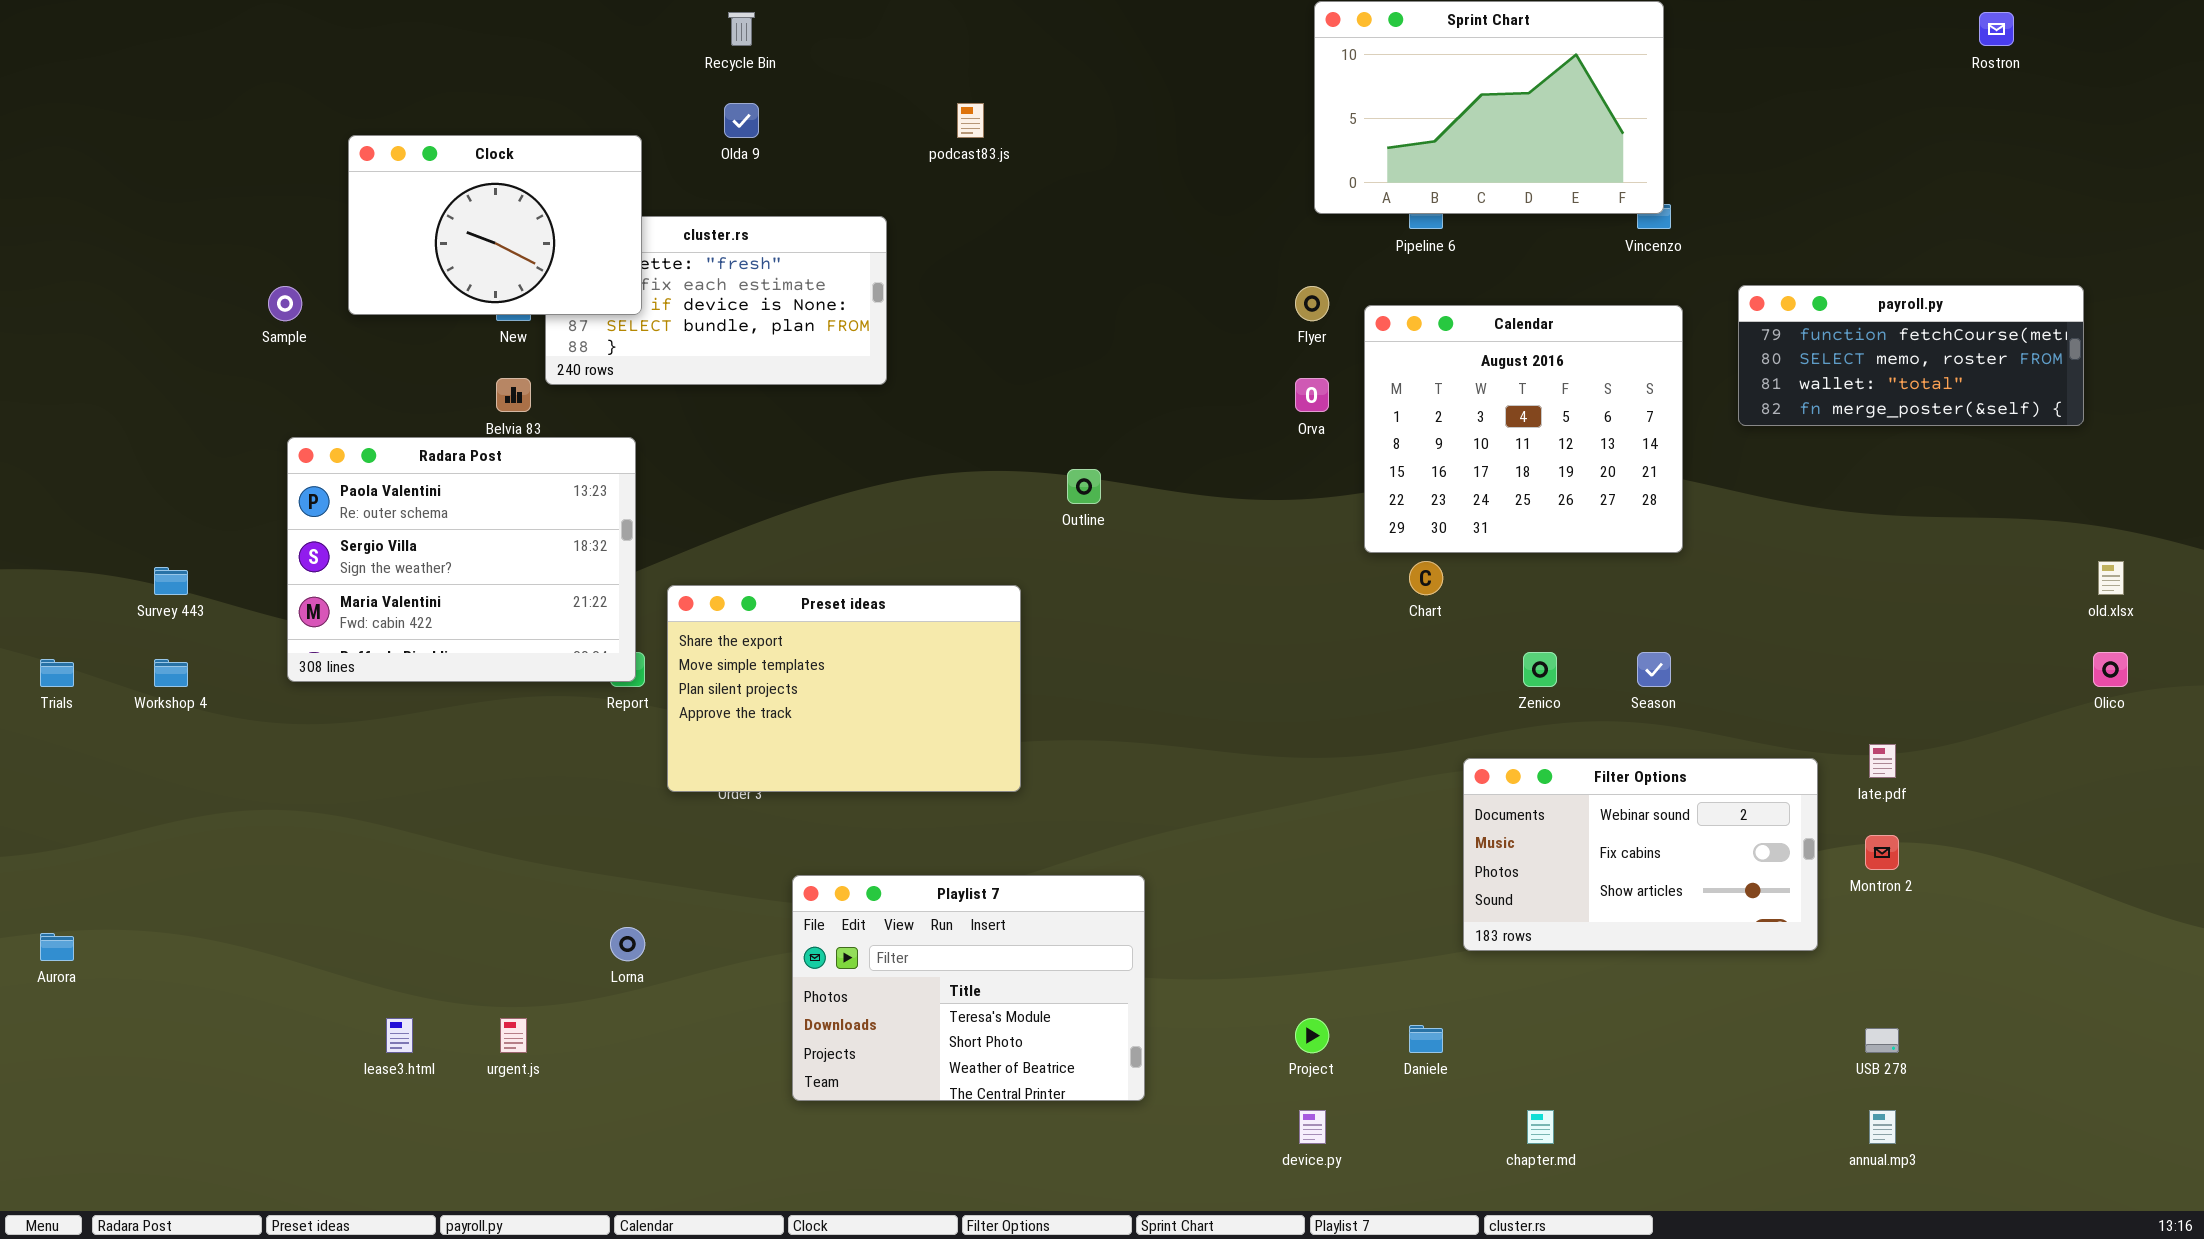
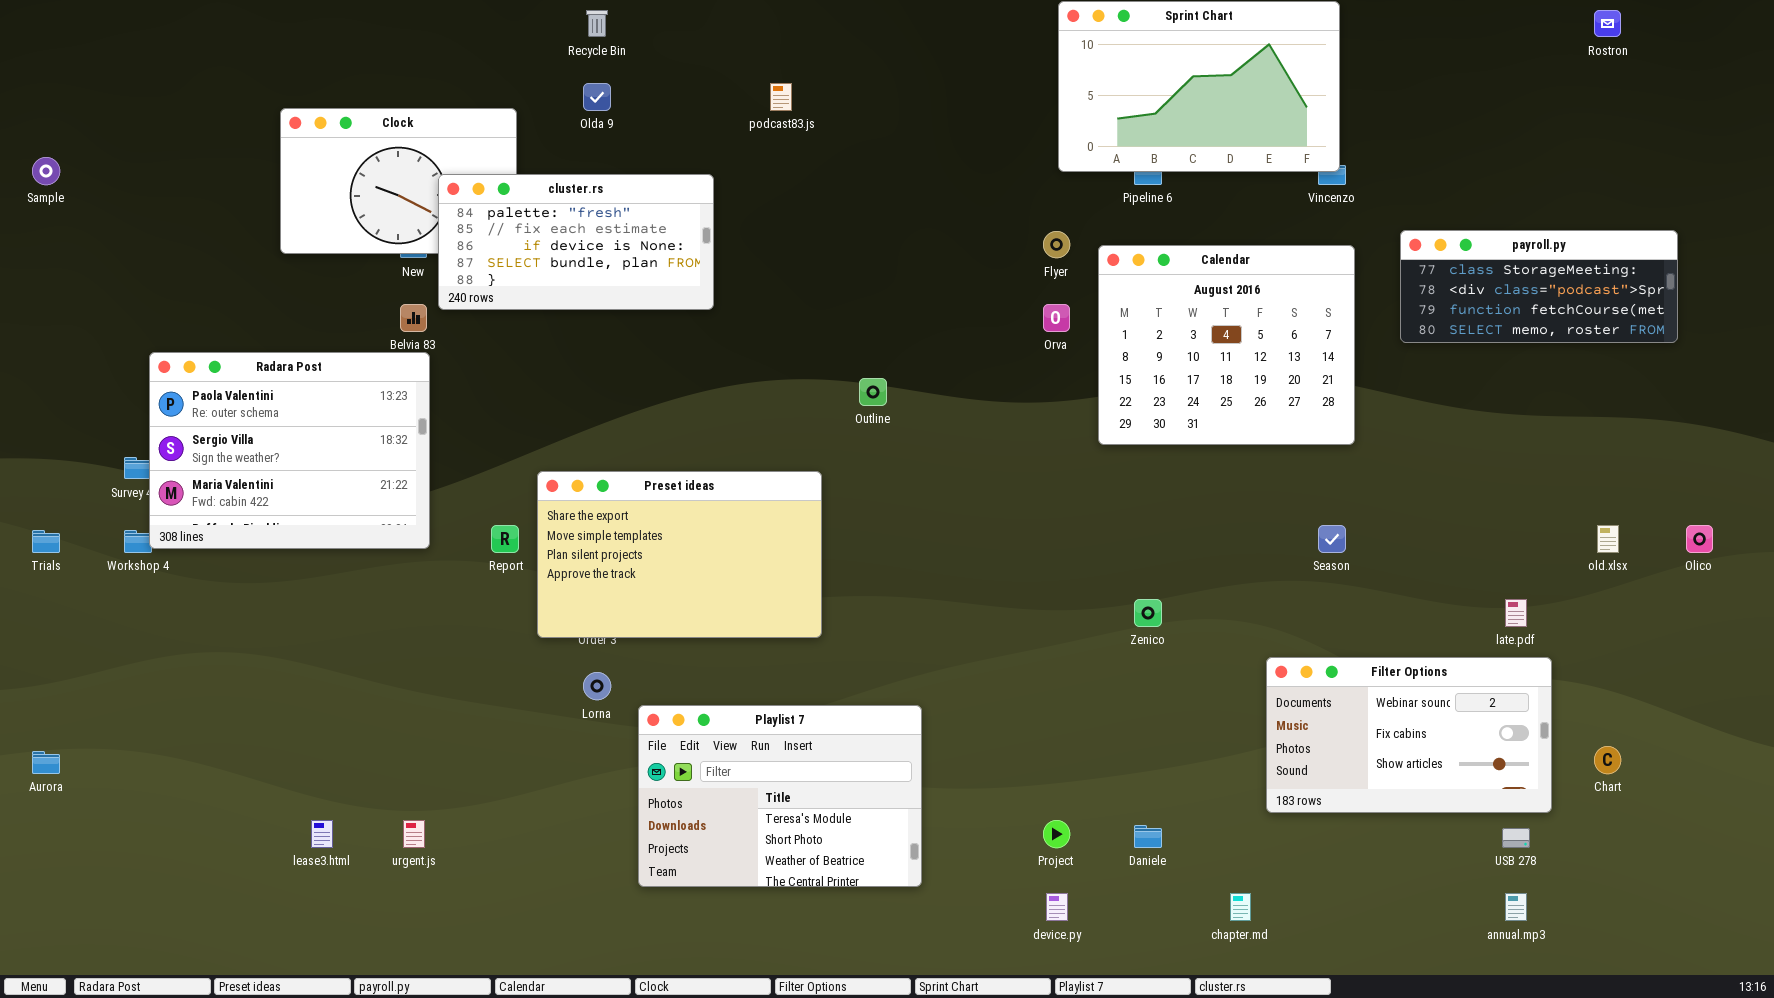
cluster.rs: [545,216,887,385] -> [438,174,714,310], raised
payroll.py: [1738,285,2084,426] -> [1400,230,1678,343], scrolled up 2 rows
Sample: [268,286,302,321] -> [32,157,60,185], moved
Radara Post: [287,437,636,682] -> [149,352,430,549], moved
Chart: [1409,561,1443,595] -> [1594,746,1621,774], moved
old.xlsx: [2098,561,2124,595] -> [1597,525,1619,553], moved
Zenico: [1523,652,1557,687] -> [1134,599,1162,627], moved
Filter Options: [1463,758,1818,951] -> [1266,657,1552,813], moved
Lorna: [610,927,645,961] -> [583,672,611,700], moved

